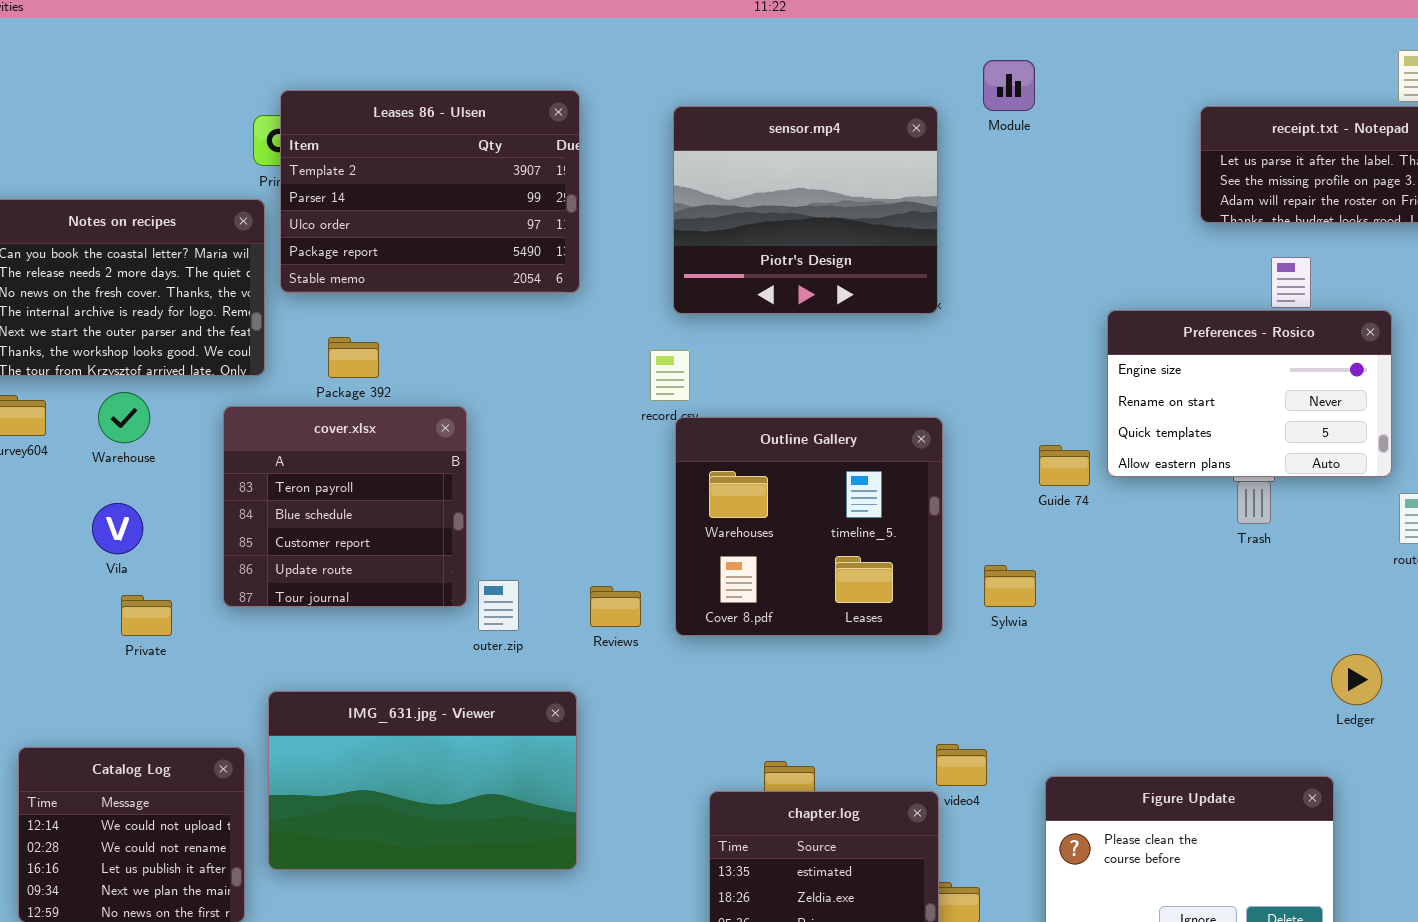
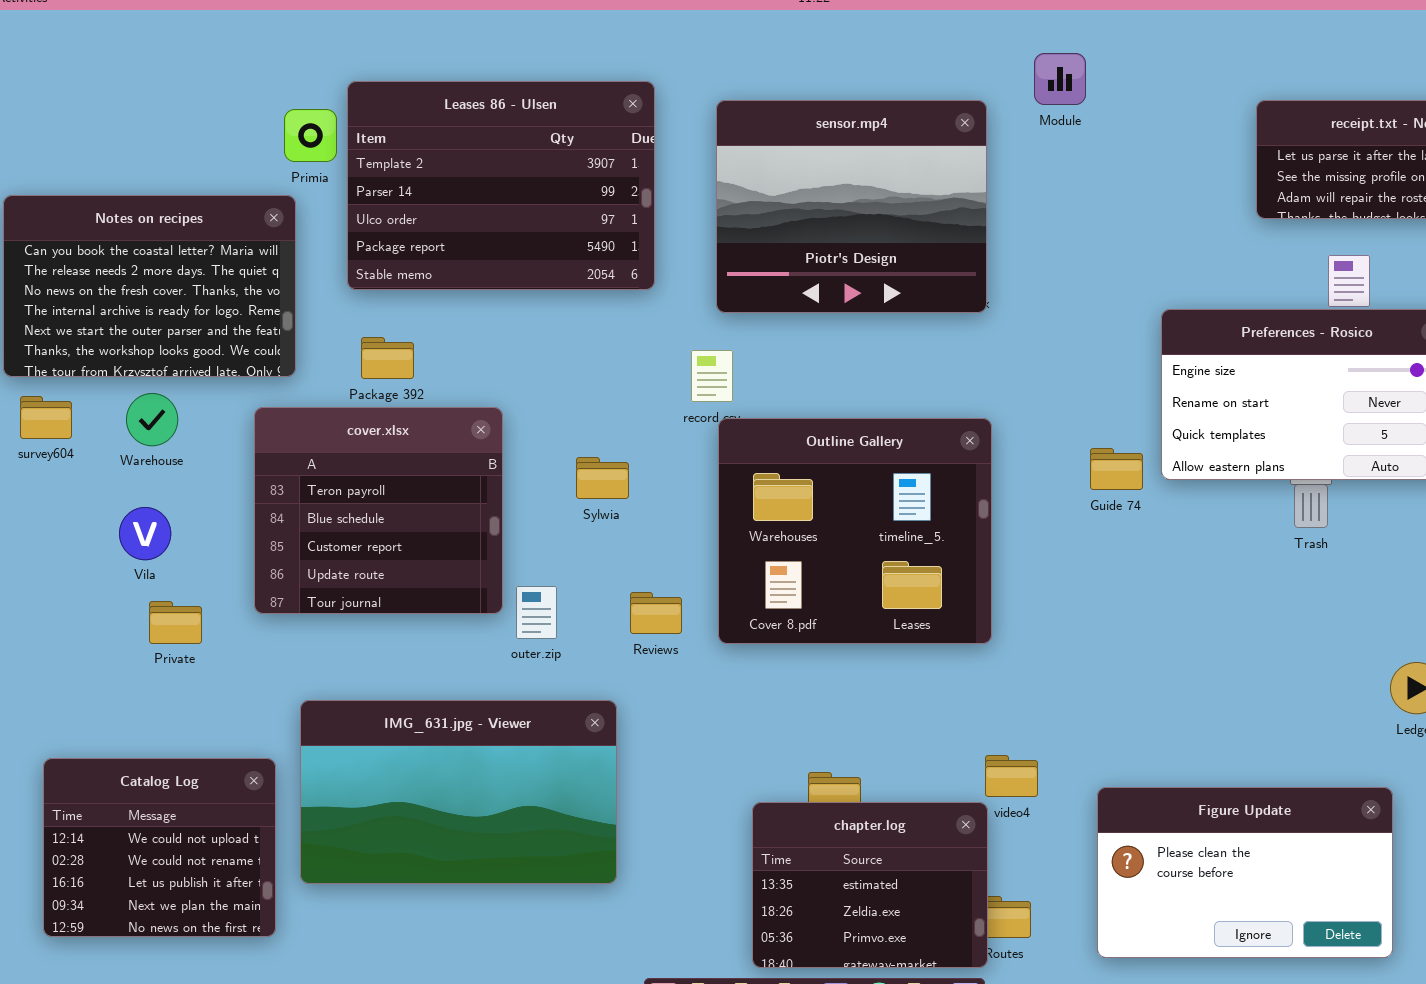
Leases 86 - Ulsen: [280,90,580,293] -> [347,81,655,290], moved
Sylwia: [984,565,1036,607] -> [576,457,629,499], moved

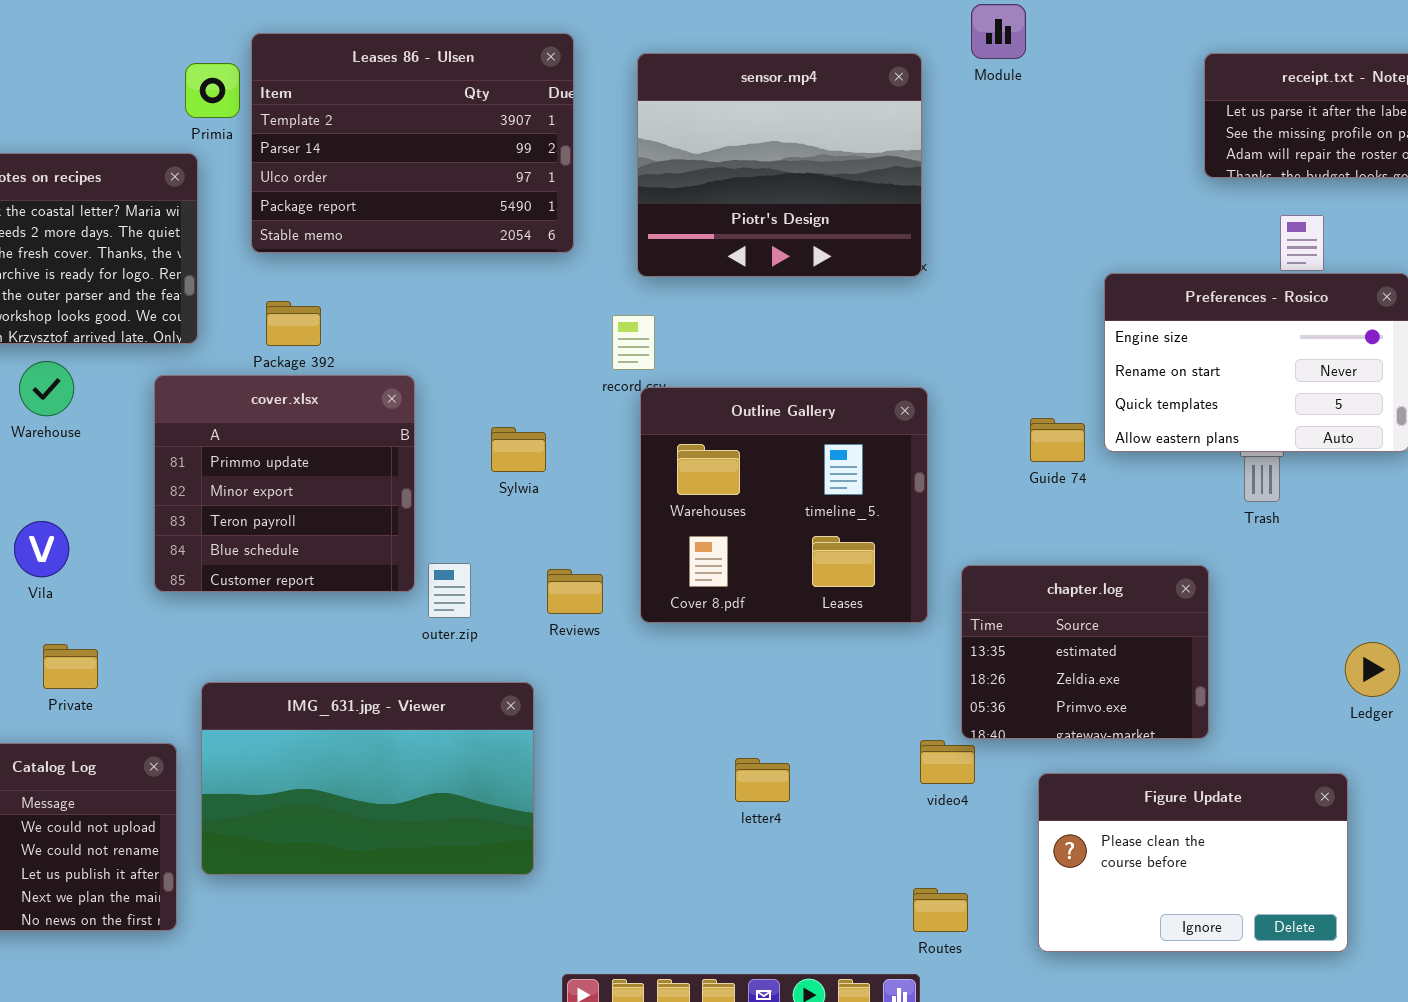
cover.xlsx: [254,407,503,614] -> [154,375,415,592], scrolled up 2 rows
Vila: [119,507,171,560] -> [14,521,69,577], moved
Private: [149,601,202,644] -> [43,644,98,689], moved
chapter.log: [752,802,988,968] -> [961,565,1209,739], moved

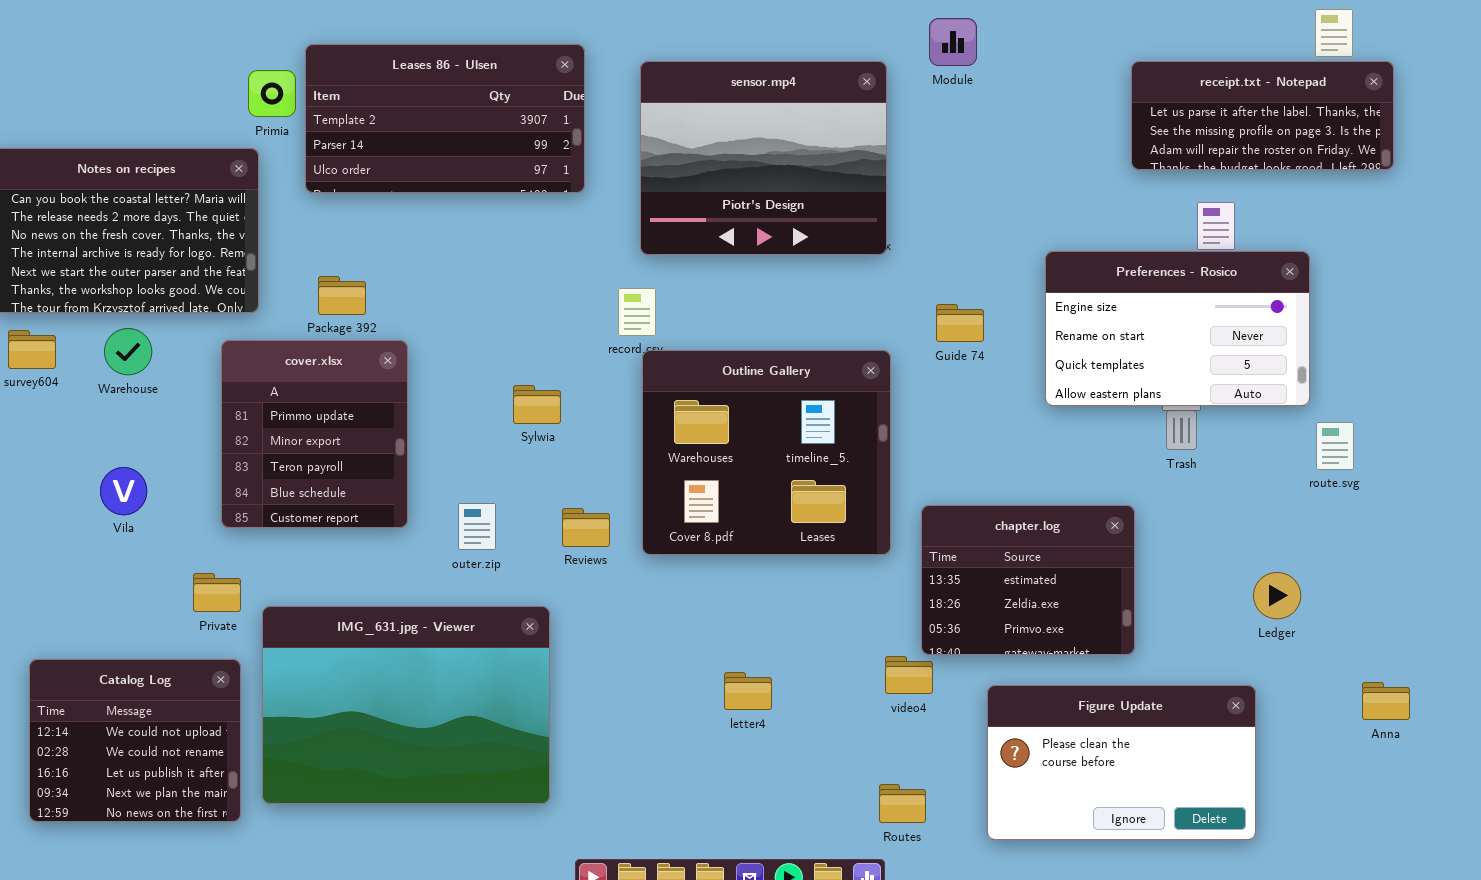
Leases 86 - Ulsen: [251,33,574,253] -> [305,44,585,193], resized
cover.xlsx: [154,375,415,592] -> [221,340,408,528], resized
Guide 74: [1030,418,1085,462] -> [936,304,984,342], moved
Private: [43,644,98,689] -> [193,573,241,612], moved
IMG_631.jpg - Viewer: [201,682,534,875] -> [262,606,550,804], resized

